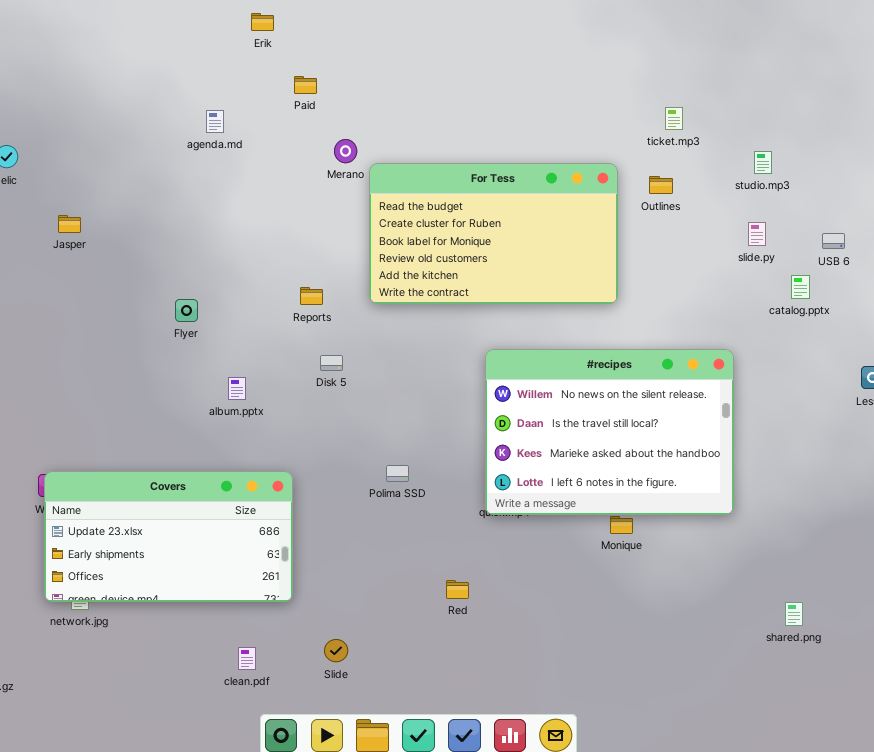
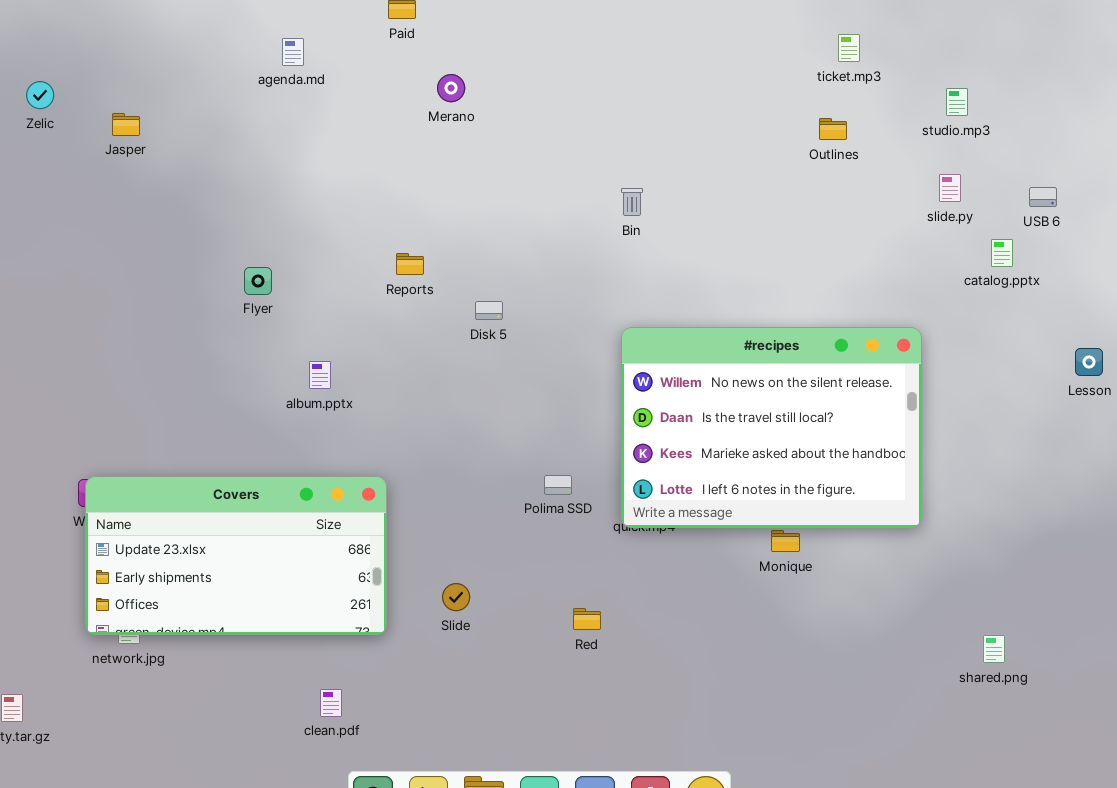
For Tess: [369,163,618,304] -> none, closed
Jasper: [58,215,81,233] -> [112,113,140,136], moved
Disk 5: [320,355,343,371] -> [475,301,503,320], moved
Polima SSD: [386,465,409,482] -> [544,475,572,495], moved
Slide: [324,639,348,662] -> [442,583,470,611], moved

